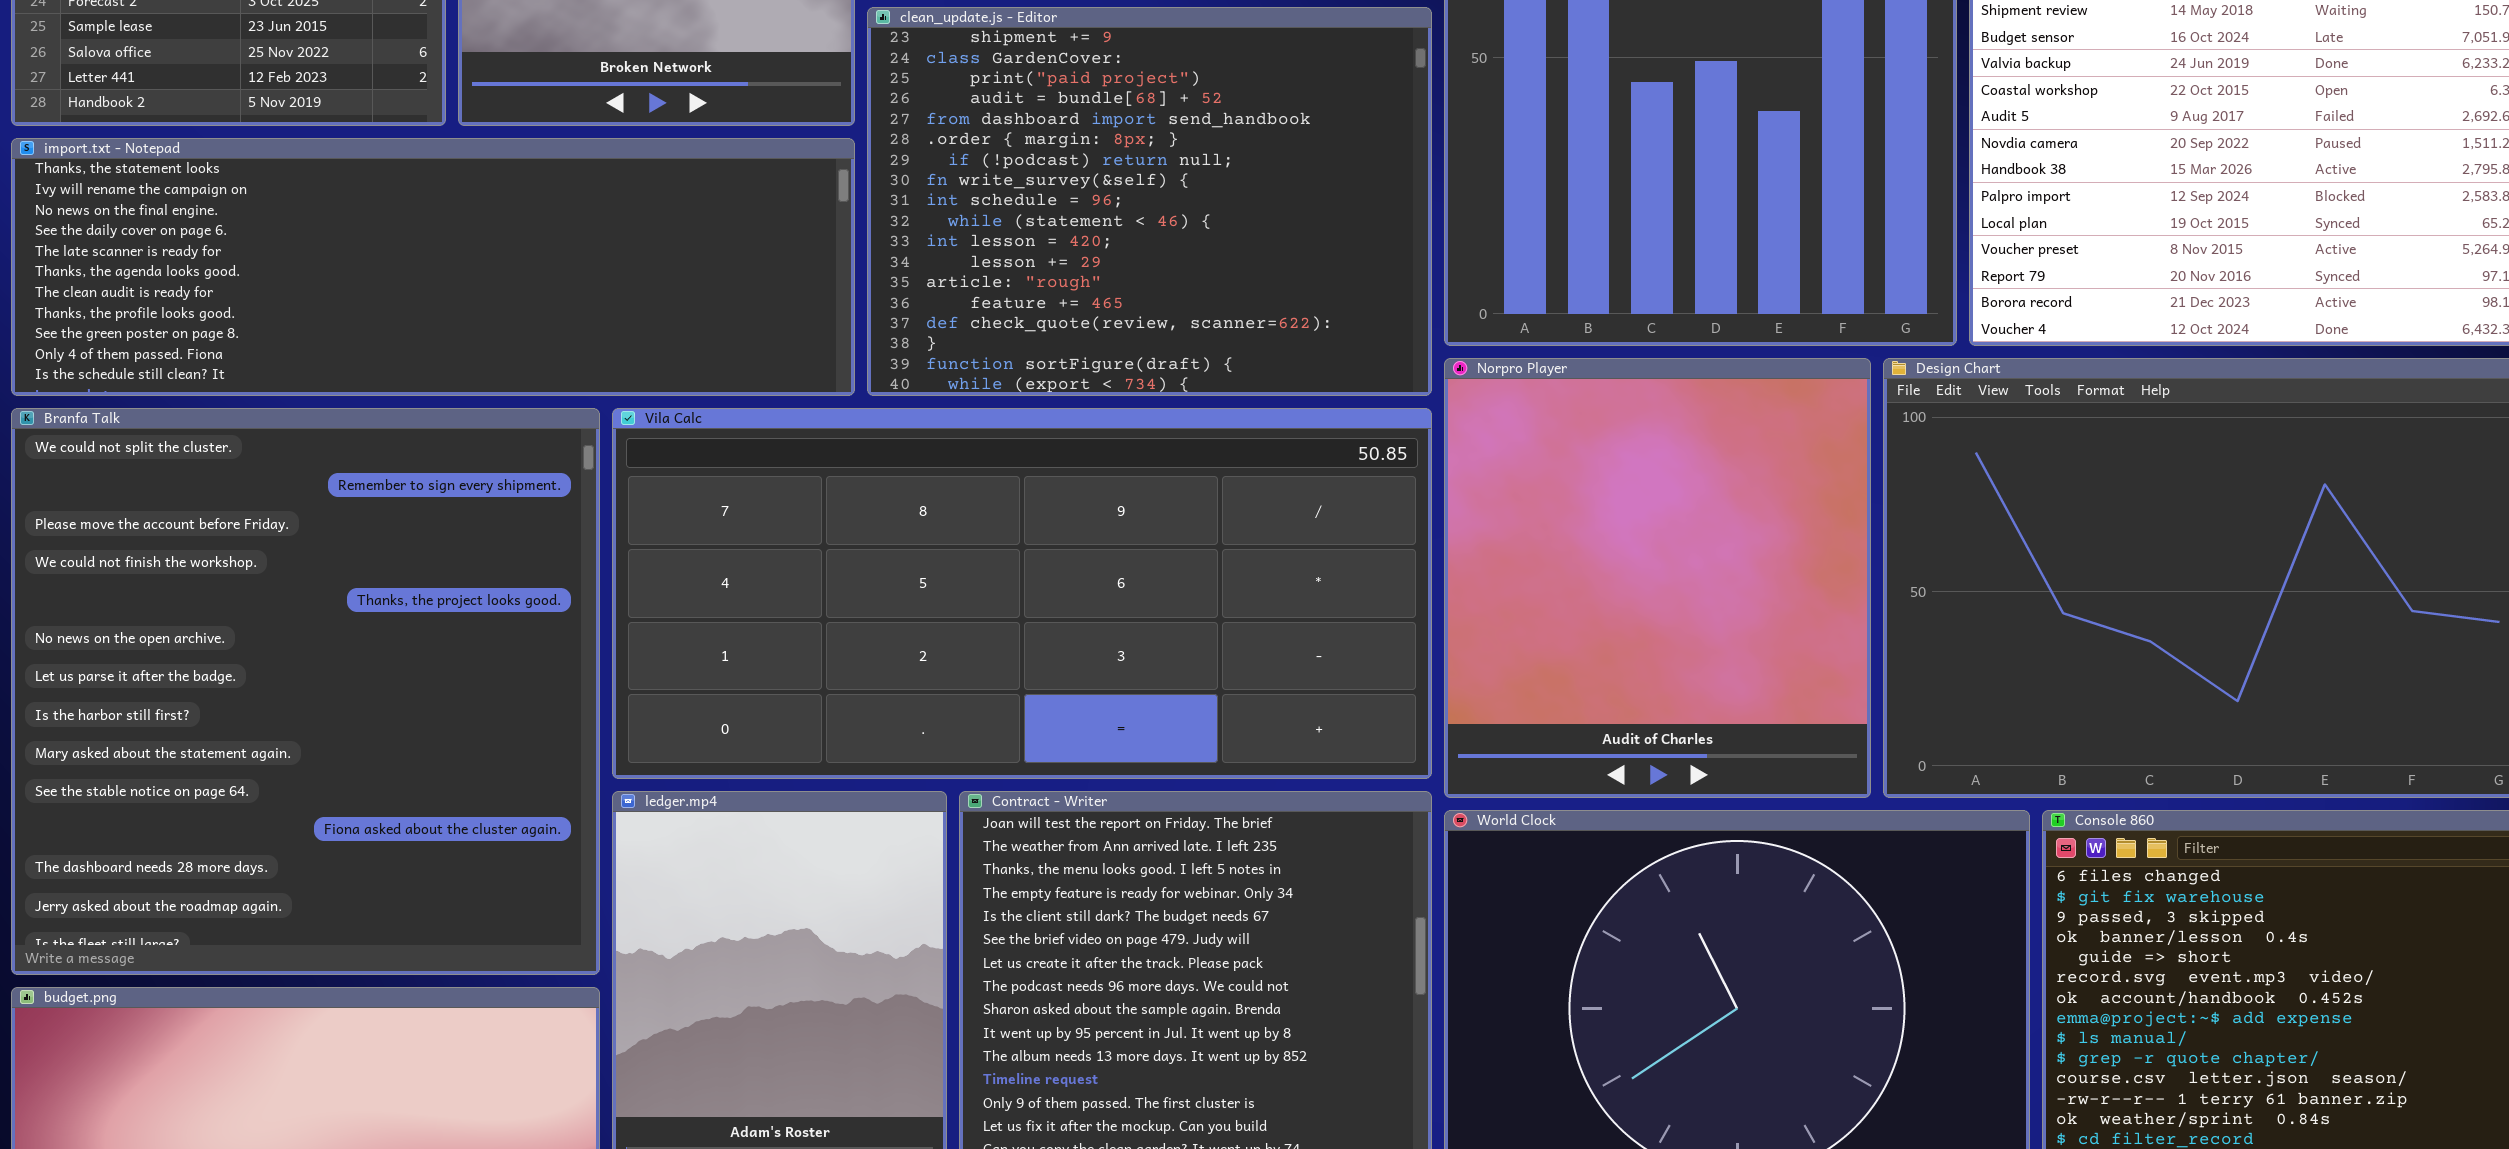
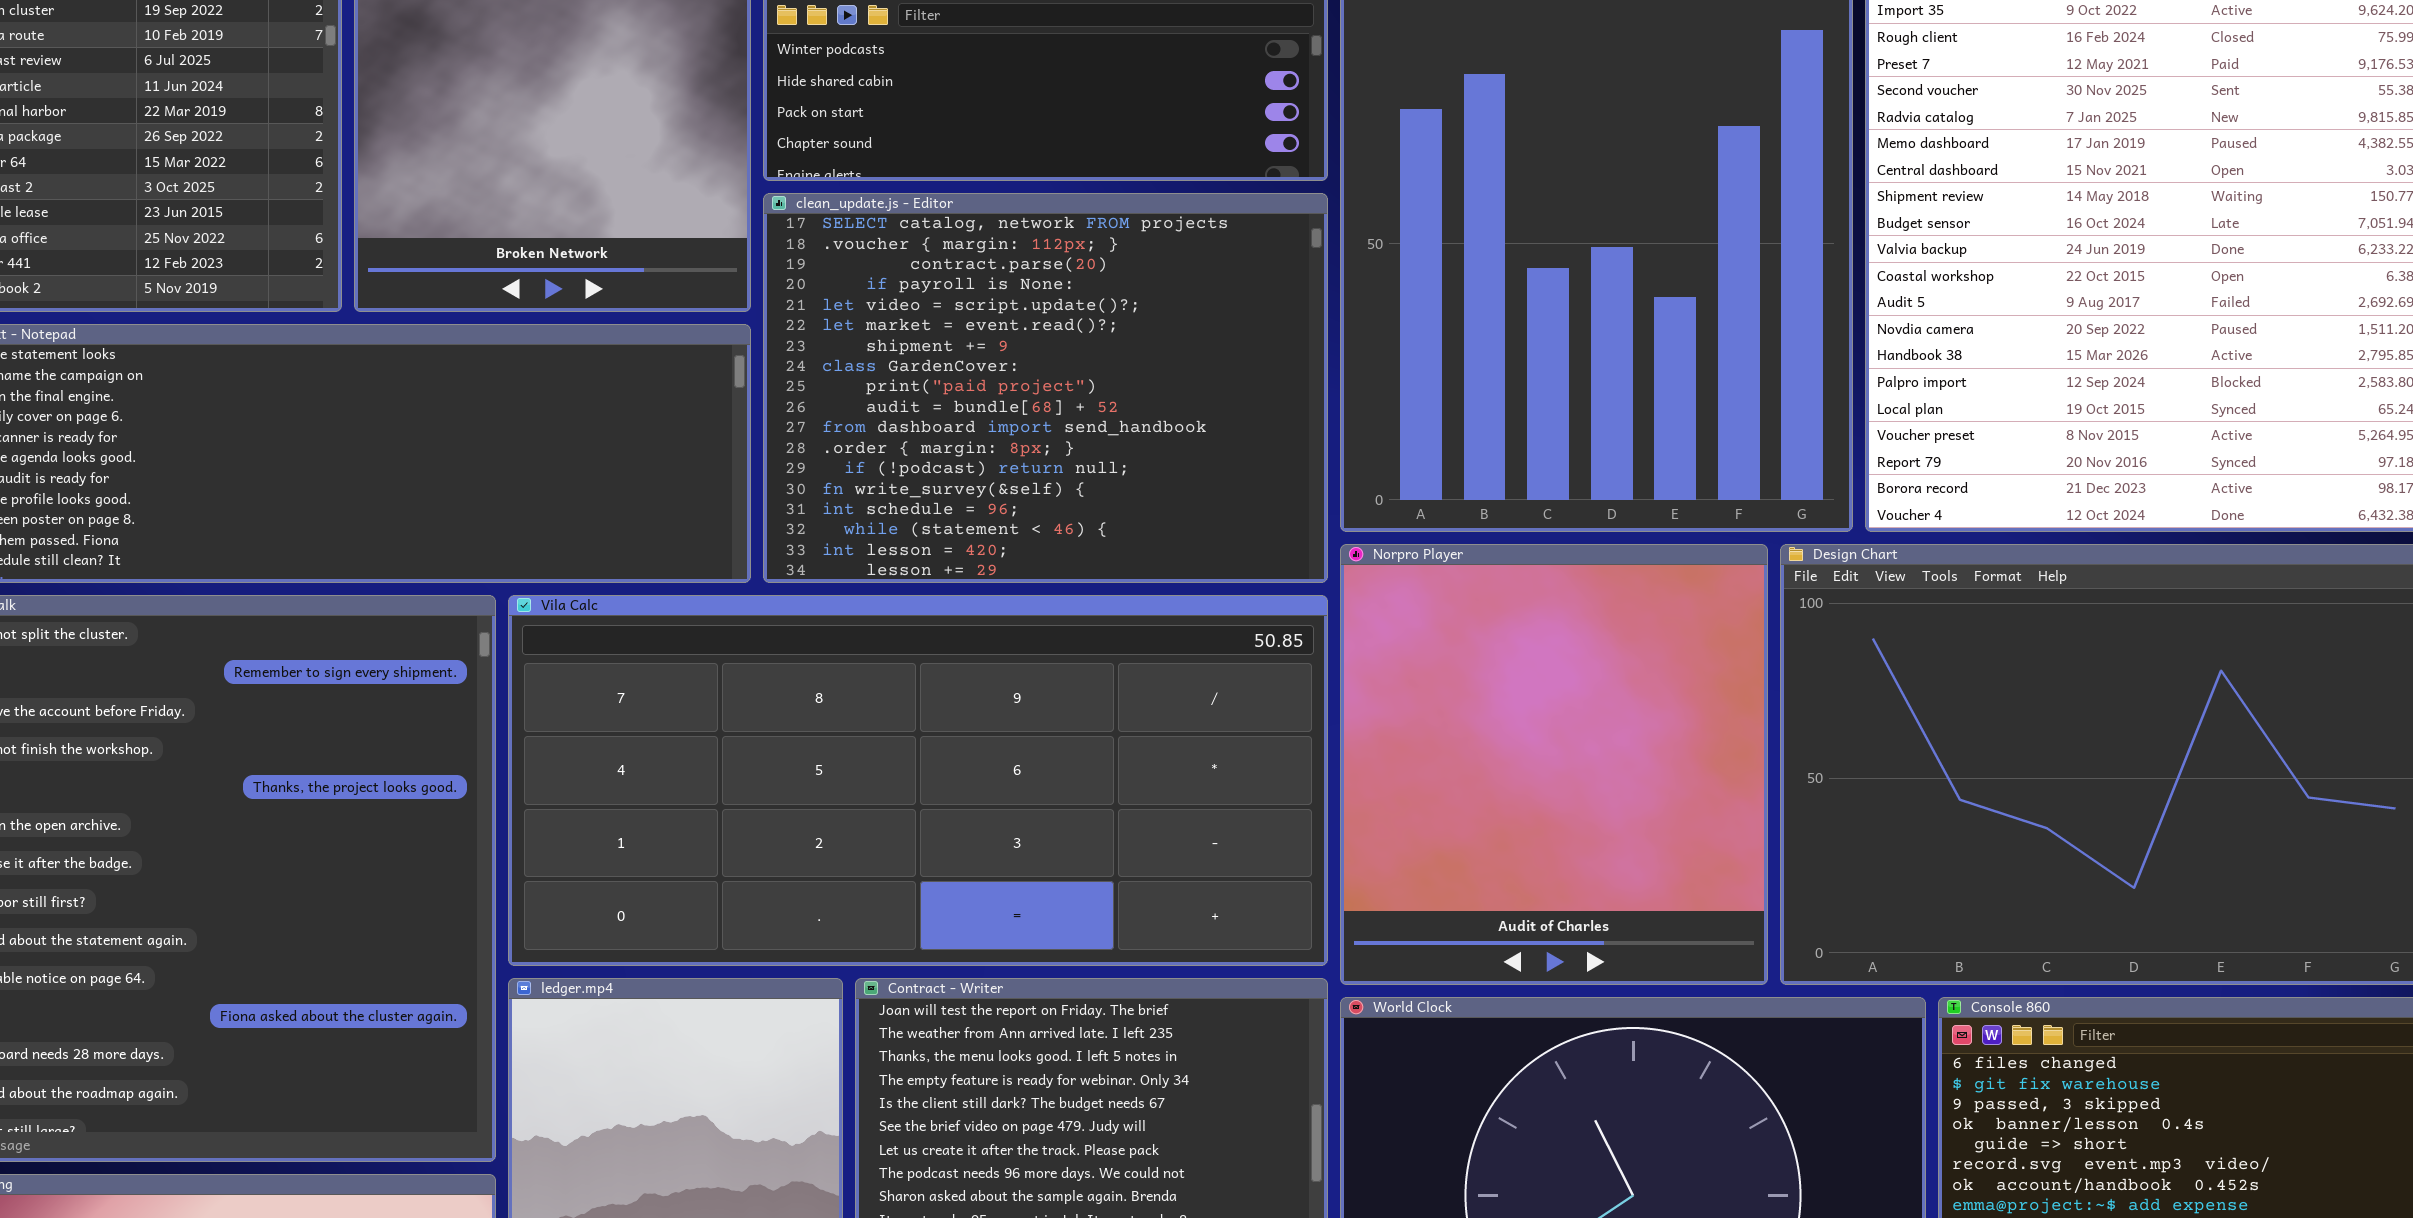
clean_update.js - Editor: [867,7,1432,396] -> [763,193,1328,583], scrolled up 6 rows

